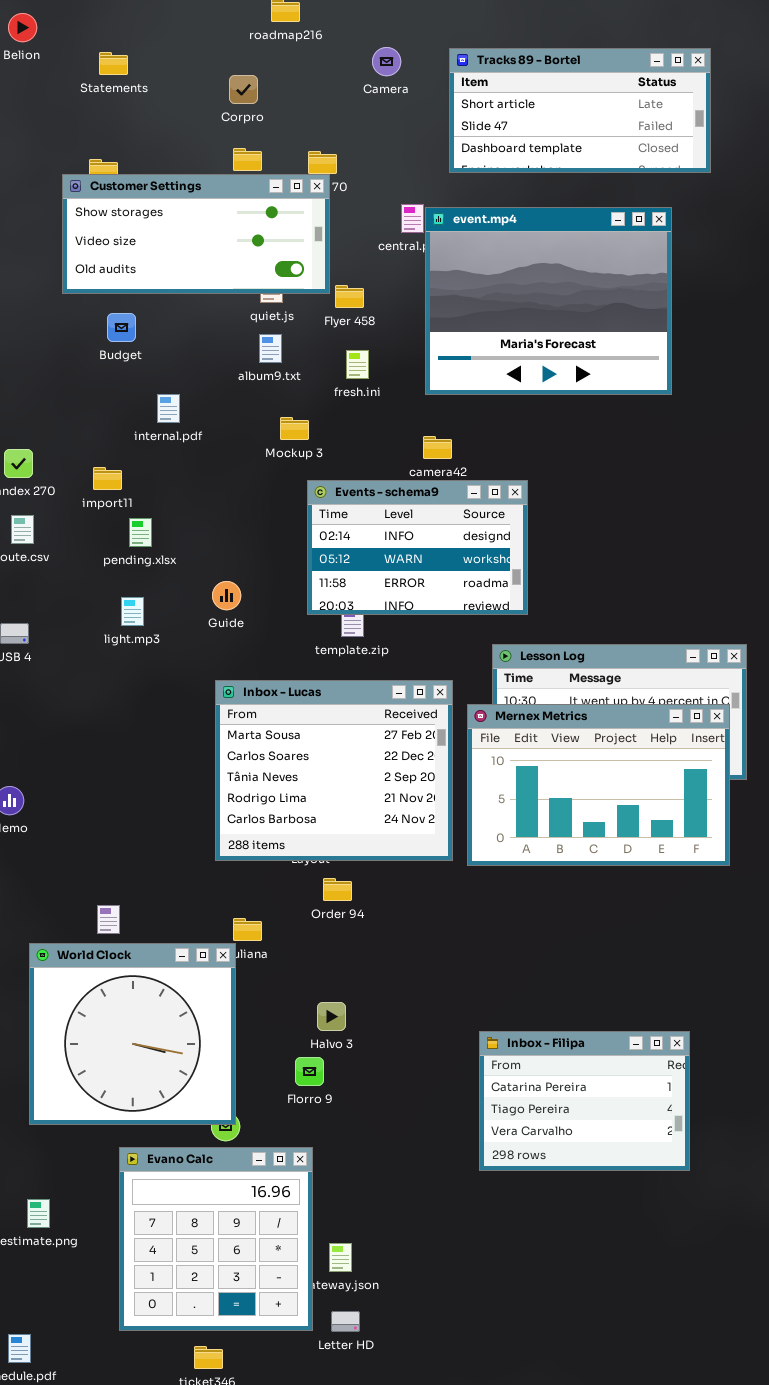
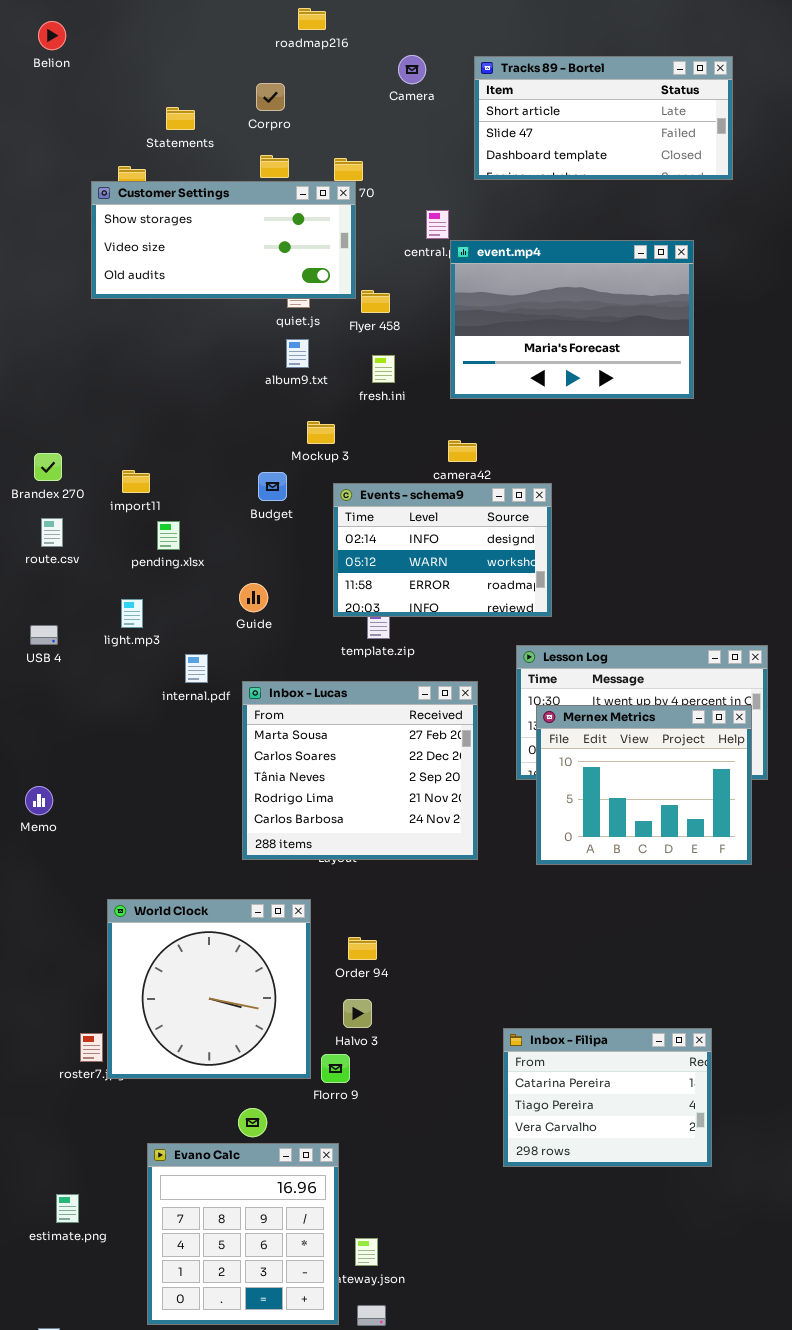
Statements: [99,52,128,75] -> [166,107,195,130], moved
event.mp4: [425,207,672,395] -> [450,240,694,399], resized
Budget: [107,313,136,342] -> [258,472,287,501], moved
internal.pdf: [157,394,180,423] -> [185,654,208,683], moved
light.mp3: [121,597,144,626] -> [121,599,143,628], moved
Mernex Metrics: [467,704,730,866] -> [536,705,752,865], resized
Order 94: [323,878,352,901] -> [348,937,377,960], moved
World Clock: [29,943,236,1125] -> [107,899,311,1079], moved

